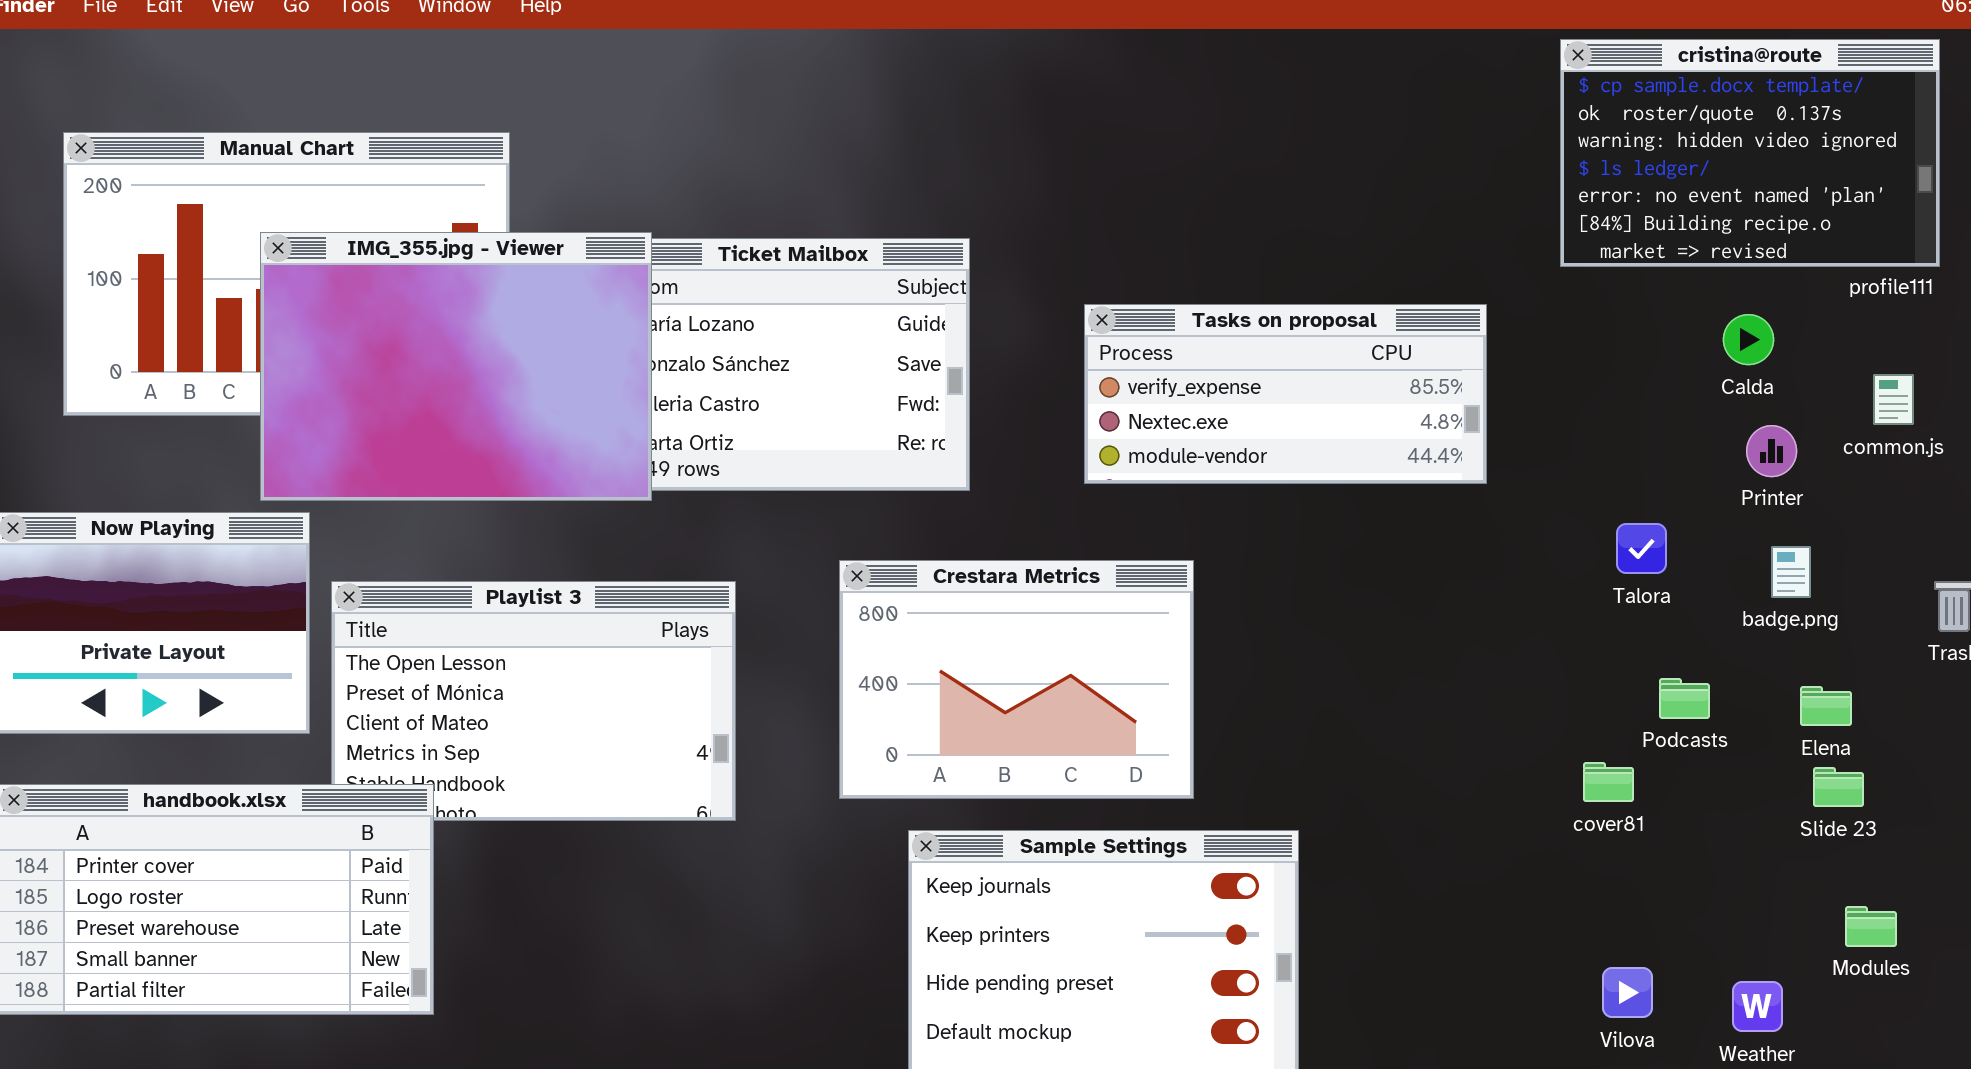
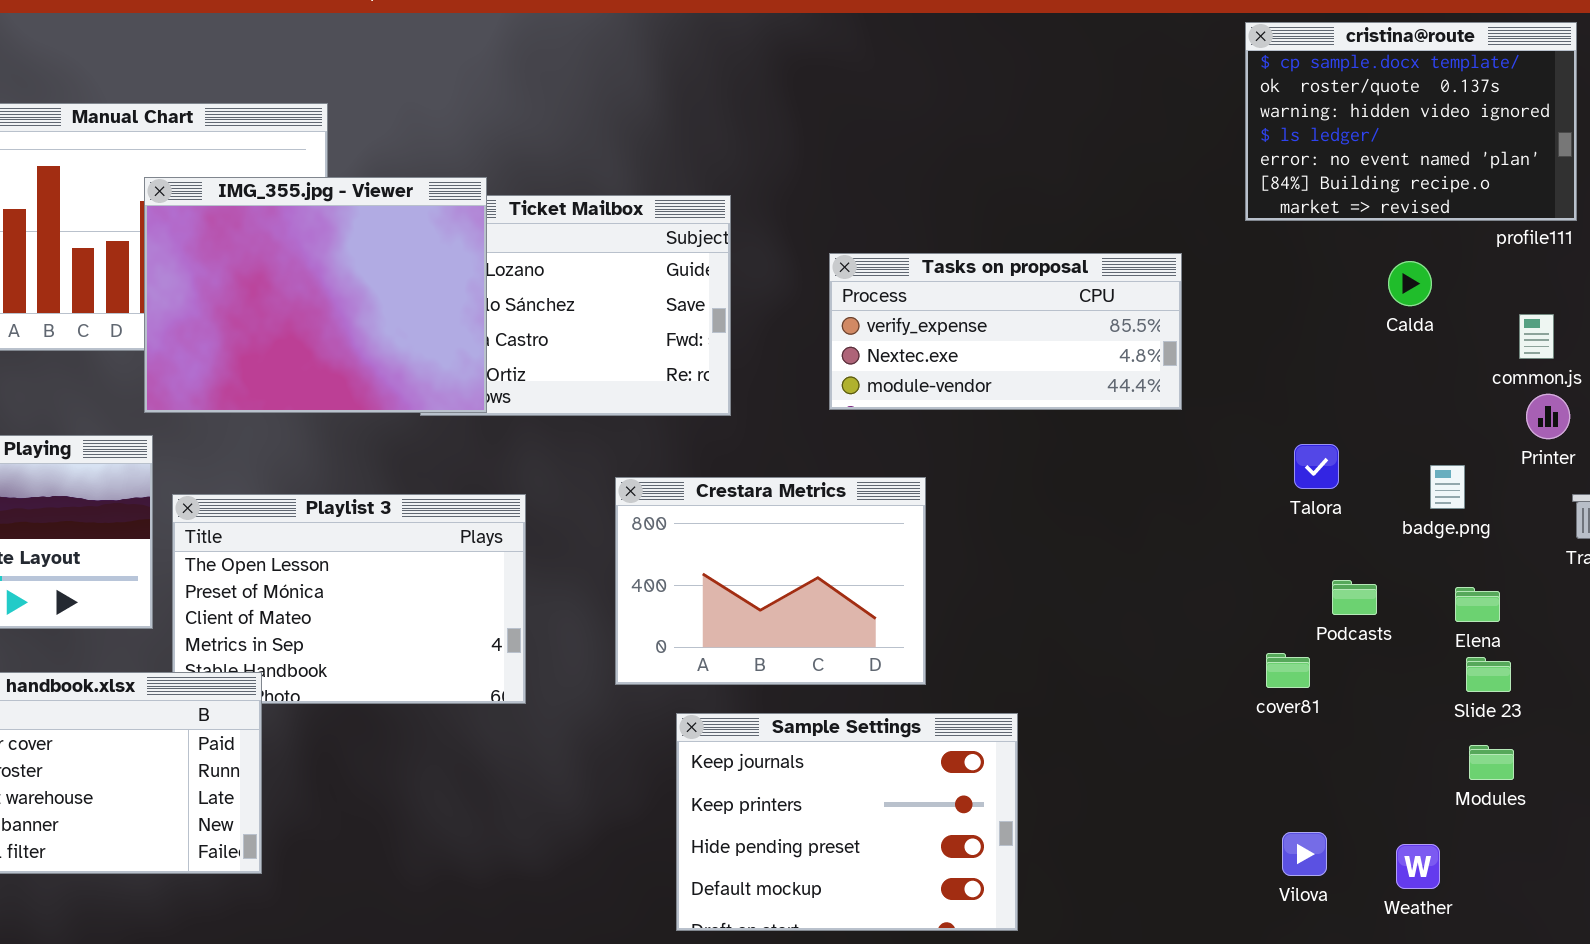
IMG_355.jpg - Viewer: [260,232,652,501] -> [144,177,487,413], moved
Printer: [1746,425,1797,477] -> [1526,394,1570,439], moved
Modules: [1845,906,1897,947] -> [1469,745,1514,780], moved

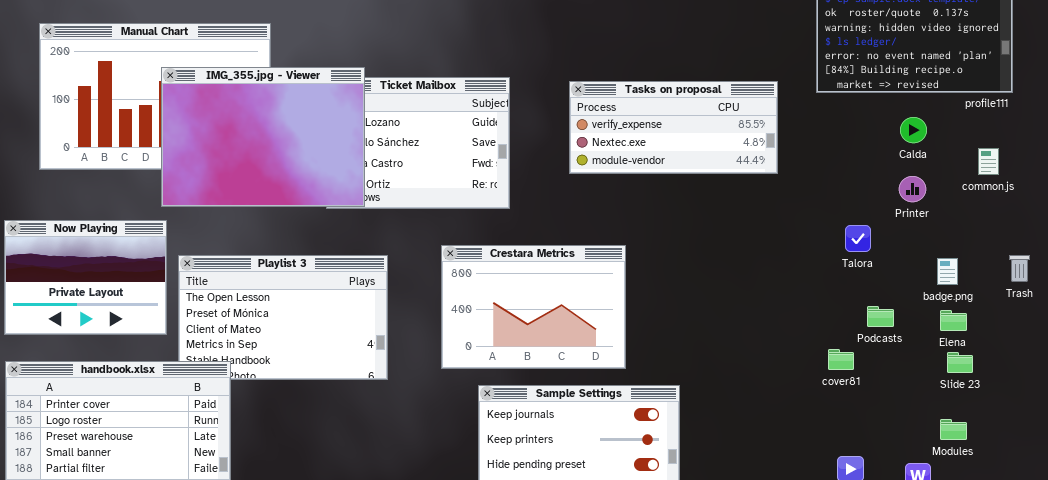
Tasks on proposal: [829,253,1182,410] -> [569,81,778,174], moved
Printer: [1526,394,1570,439] -> [899,176,926,202], moved
badge.png: [1430,465,1465,509] -> [937,258,958,285], moved
Modules: [1469,745,1514,780] -> [940,419,967,440], moved

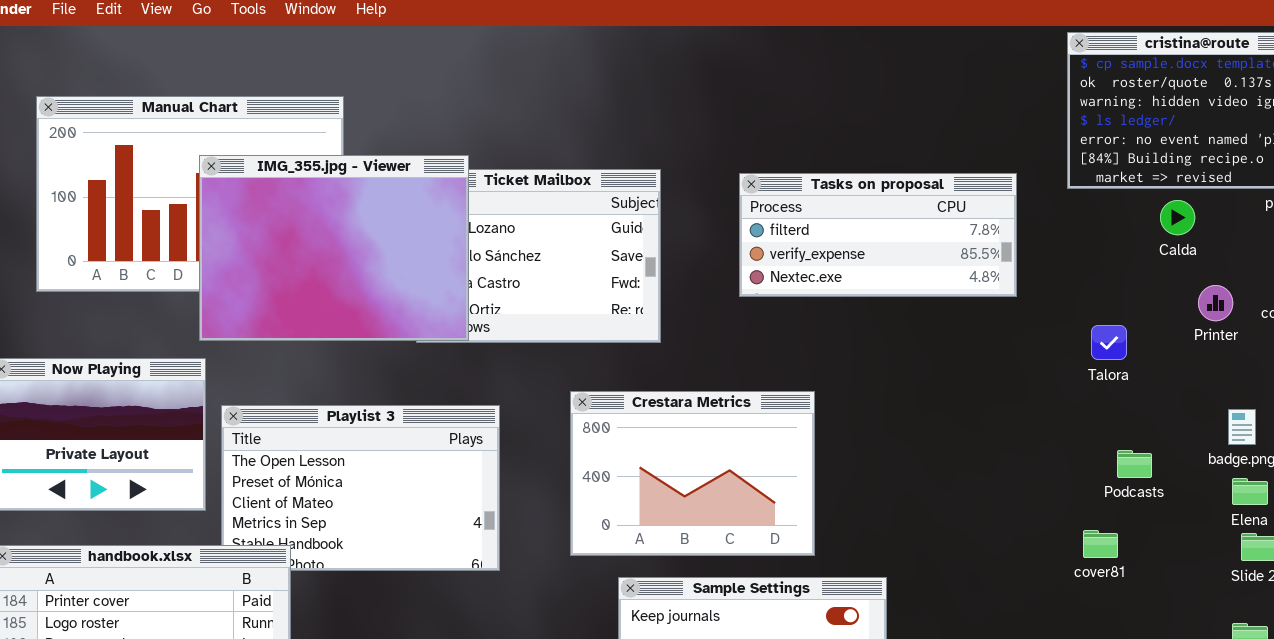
Tasks on proposal: [569,81,778,174] -> [739,173,1017,297], scrolled up 1 row
Calda: [900,117,927,143] -> [1160,200,1195,235], moved
Printer: [899,176,926,202] -> [1198,285,1233,321], moved
Talora: [845,225,871,252] -> [1091,325,1127,360], moved
Podcasts: [867,306,894,327] -> [1117,450,1152,478], moved

